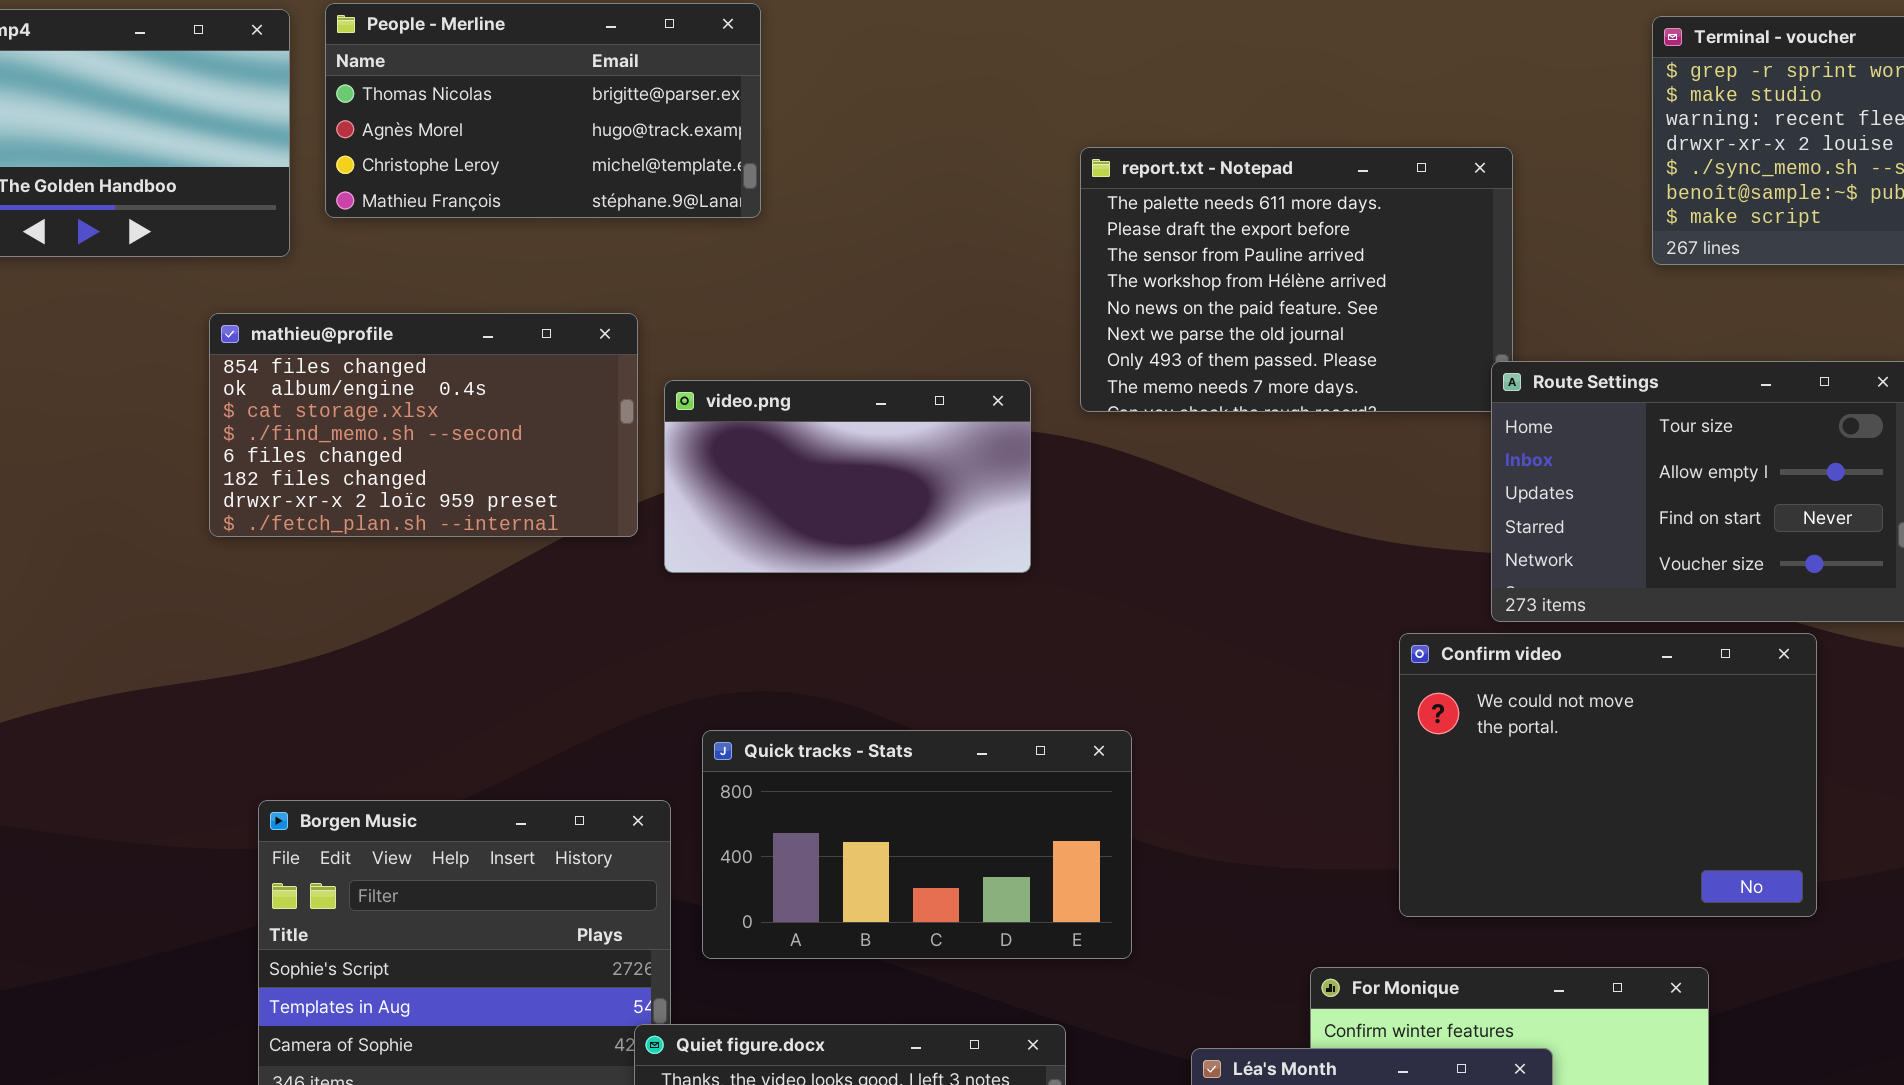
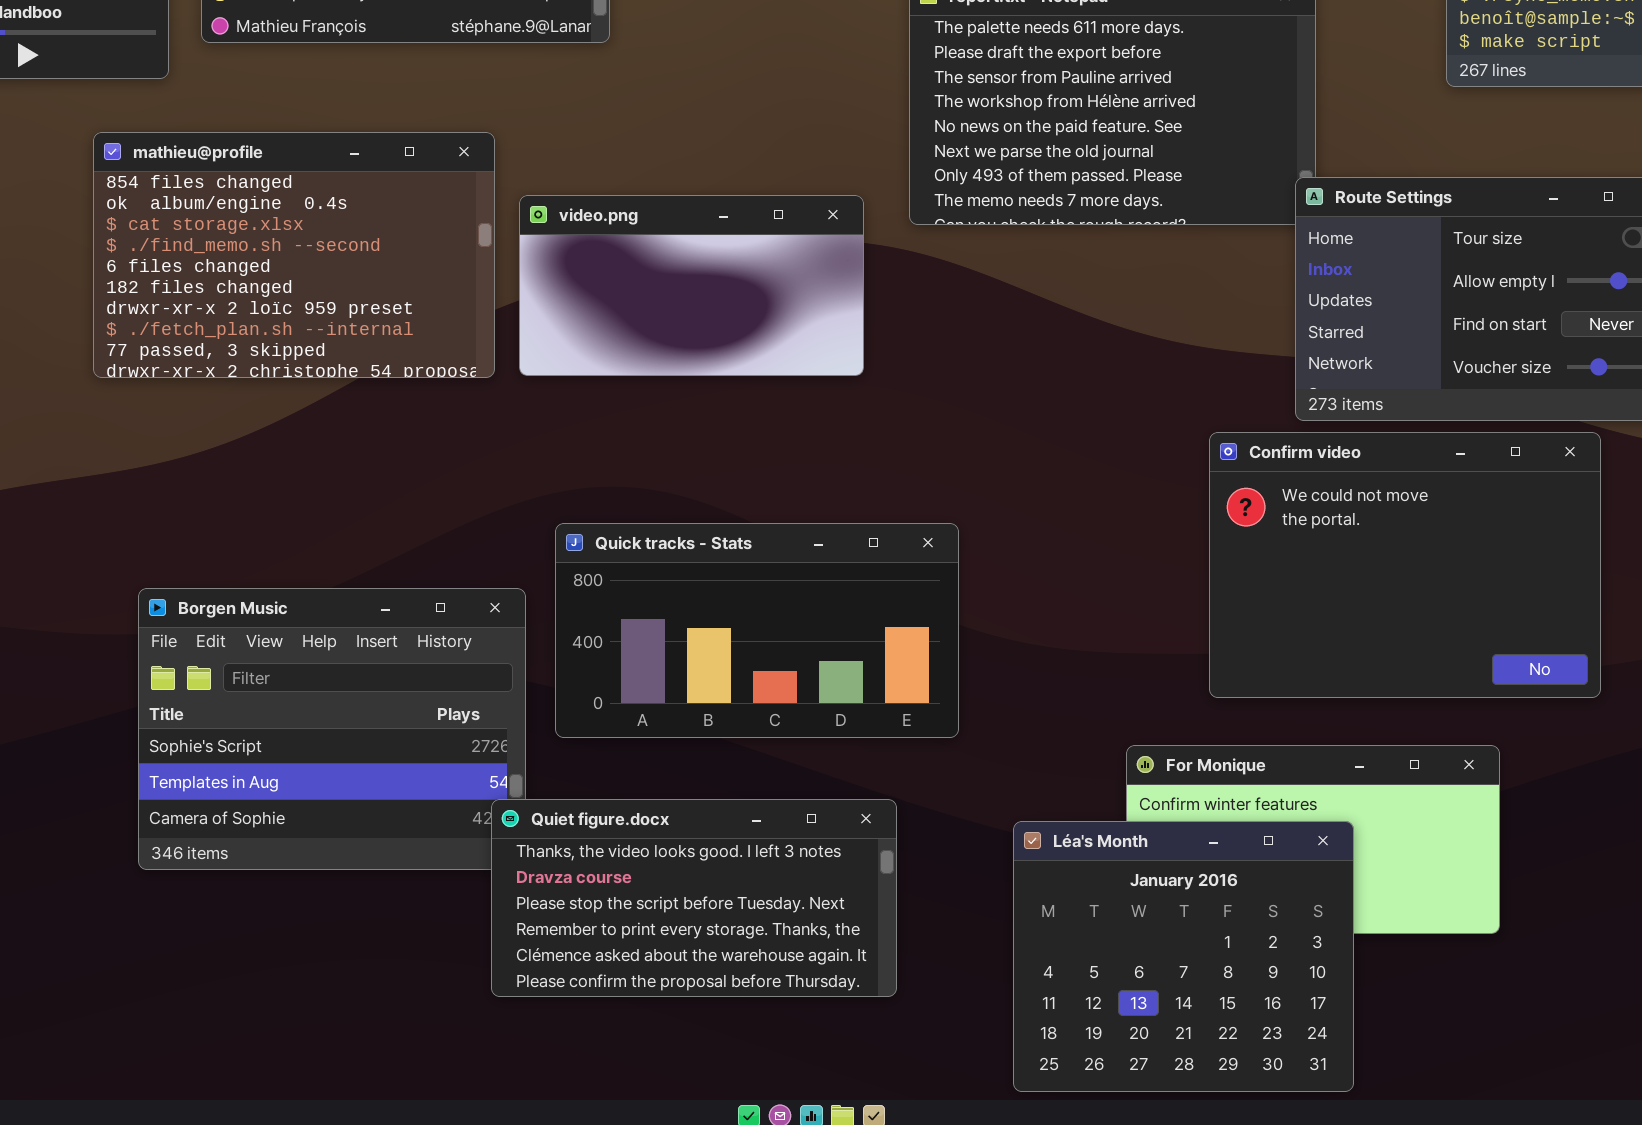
mathieu@profile: [209,313,638,537] -> [93,132,495,378], resized

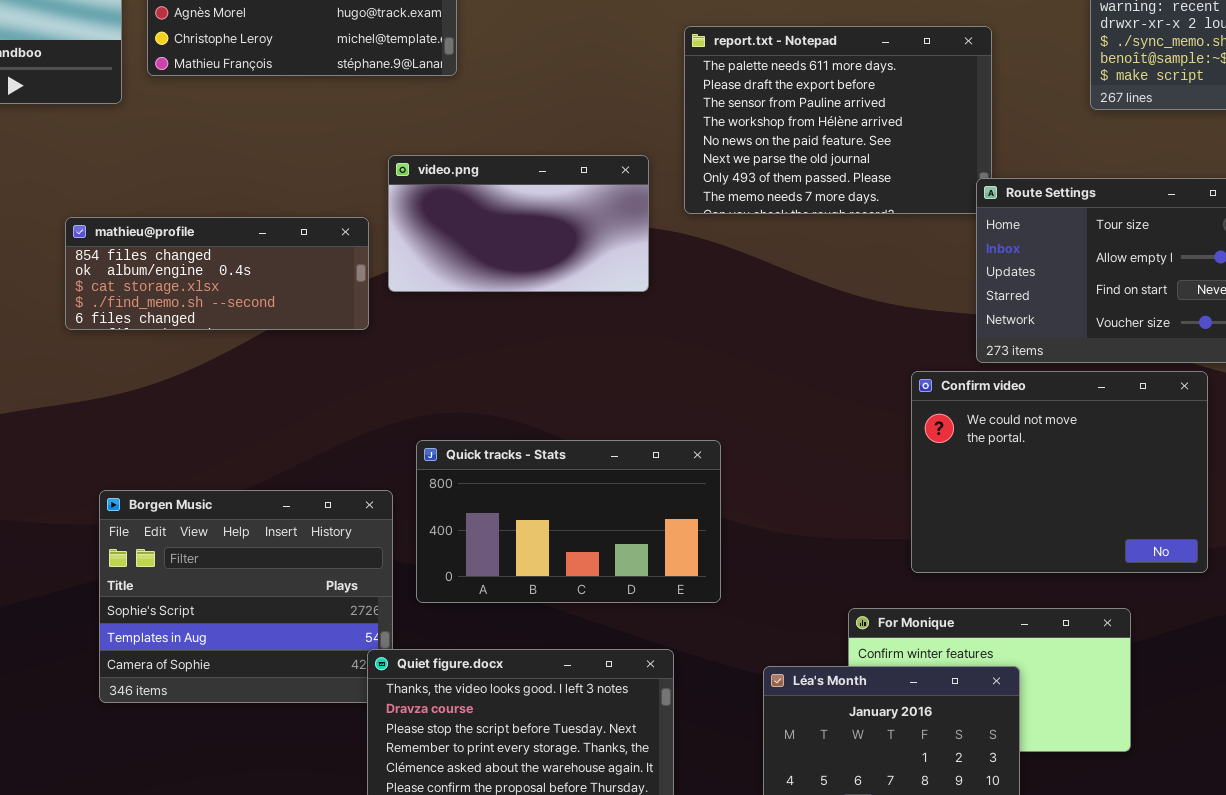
mathieu@profile: [93,132,495,378] -> [65,217,369,330], resized
video.png: [519,195,864,376] -> [388,155,649,292], moved

